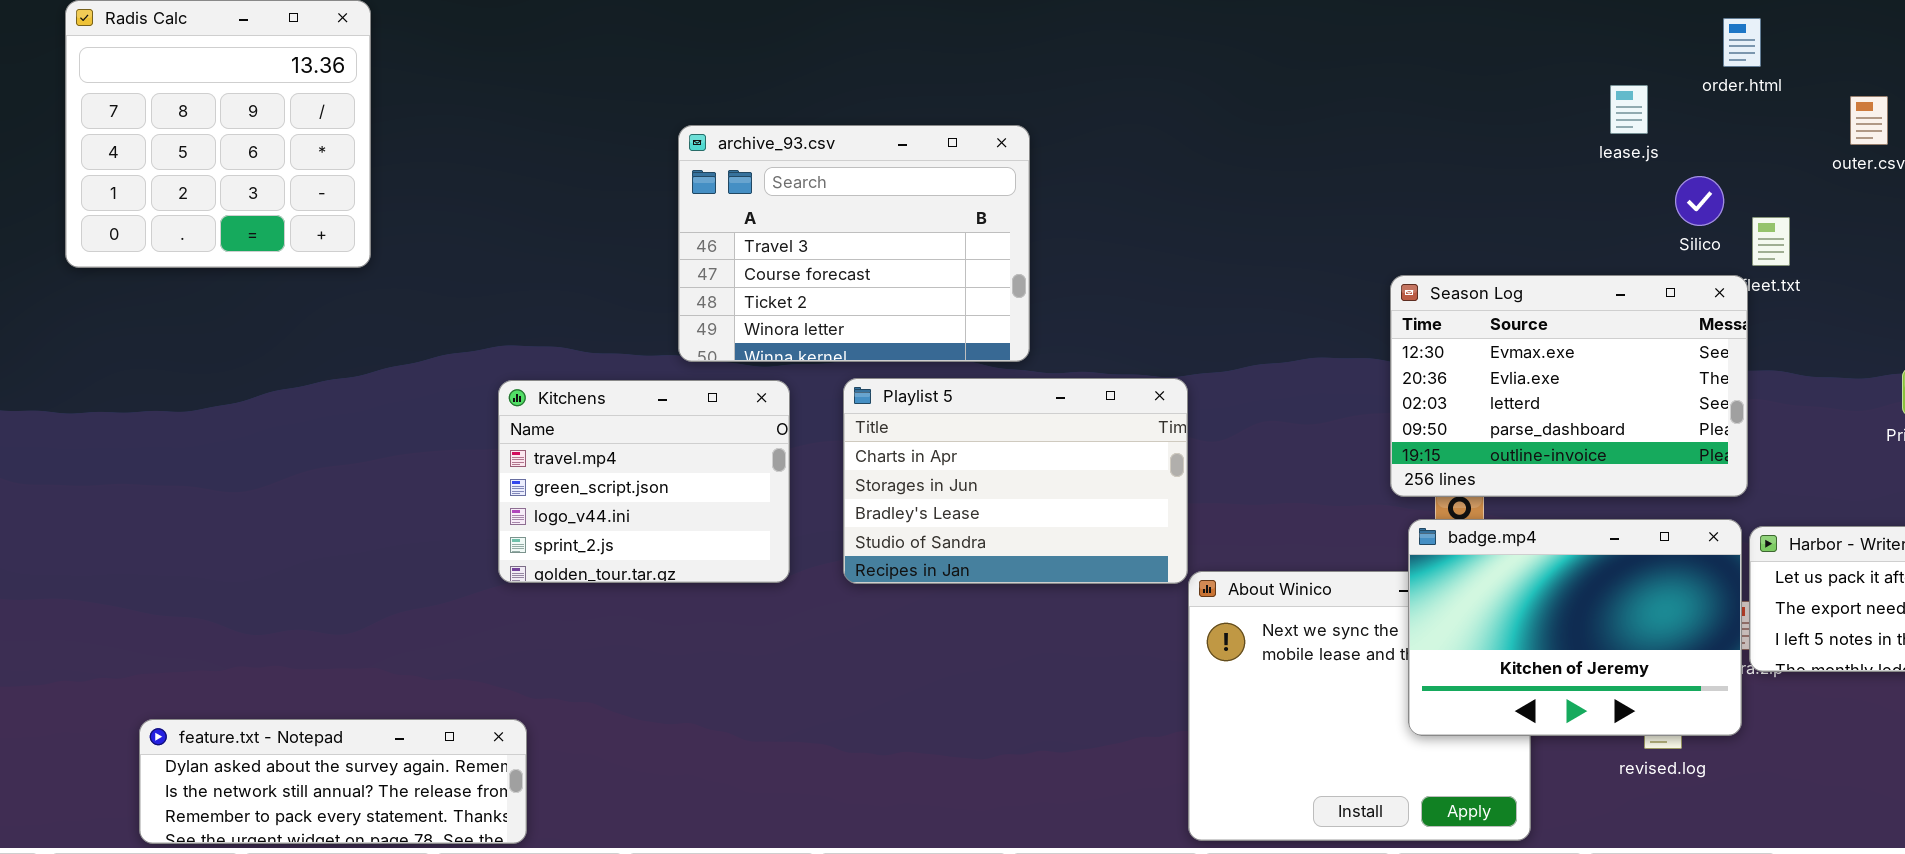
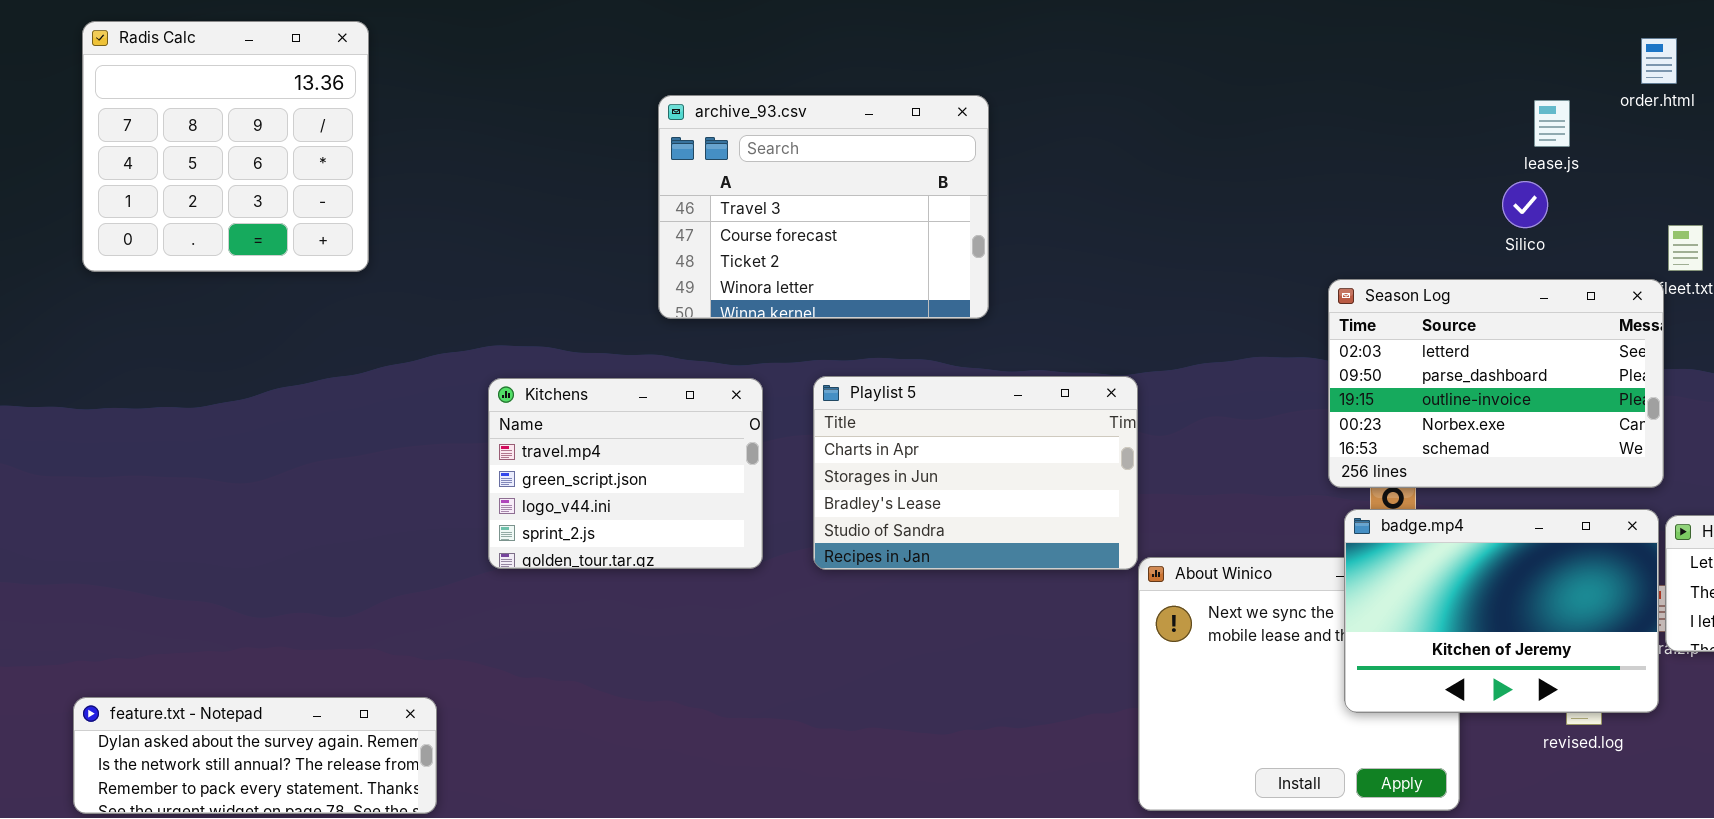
archive_93.csv: [678,125,1030,362] -> [658,95,989,319], moved
Silico: [1675,176,1724,226] -> [1502,181,1548,228], moved
Season Log: [1390,275,1748,497] -> [1328,279,1664,488], scrolled down 2 rows
feature.txt - Notepad: [139,719,527,844] -> [73,697,437,814], moved

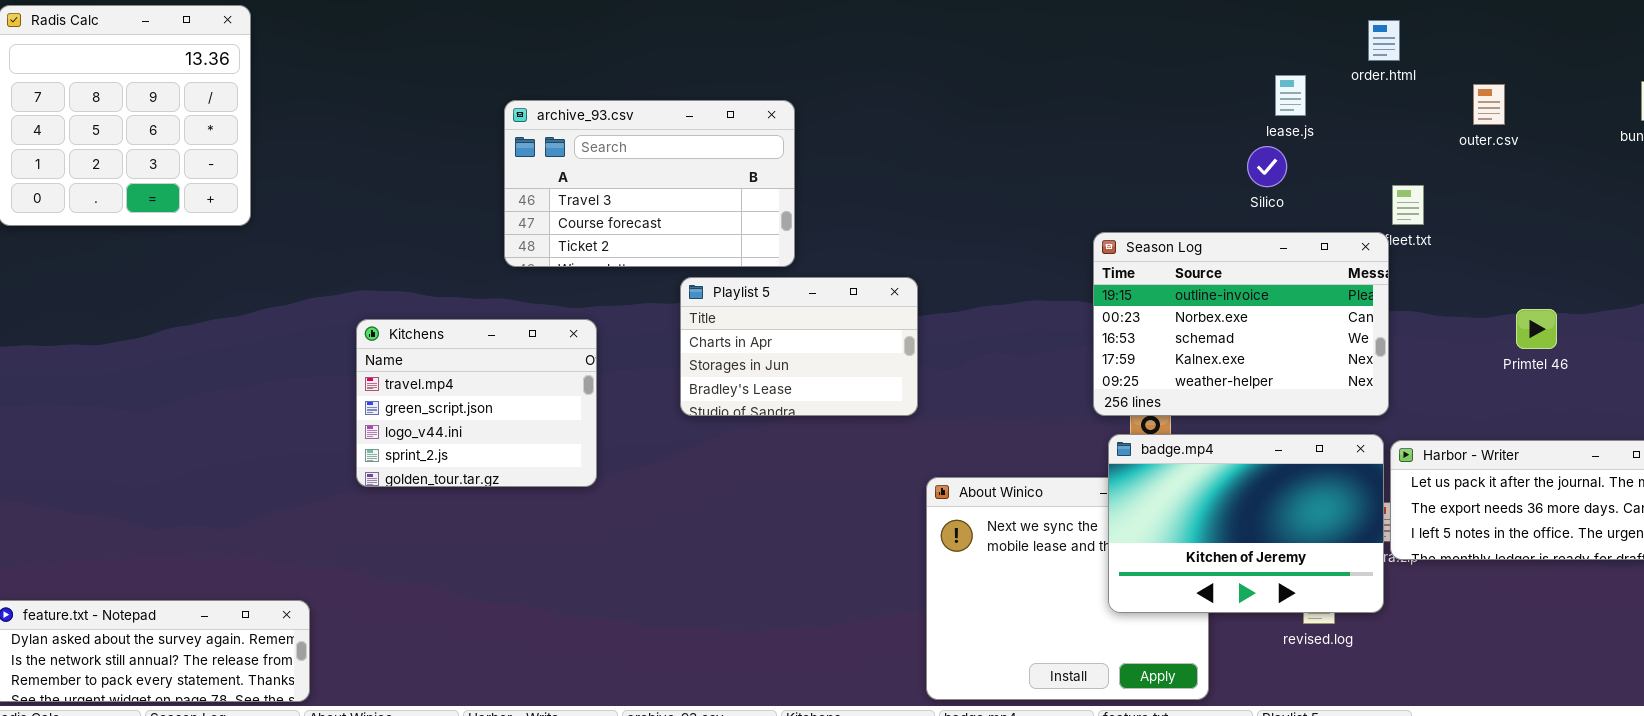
archive_93.csv: [658,95,989,319] -> [504,100,795,267], resized
Season Log: [1328,279,1664,488] -> [1093,232,1389,416], scrolled down 2 rows
Playlist 5: [813,376,1138,570] -> [680,277,918,416], moved, resized

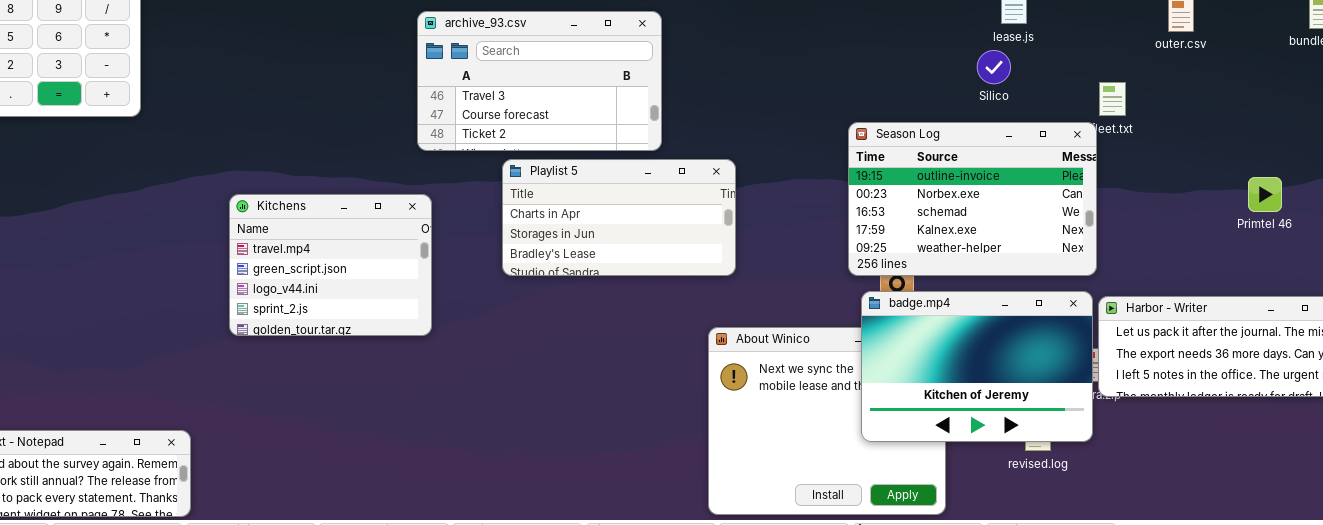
archive_93.csv: [504,100,795,267] -> [417,11,662,151], moved
Playlist 5: [680,277,918,416] -> [502,159,736,276], resized
Primtel 46: [1516,309,1557,349] -> [1248,177,1282,212], moved

